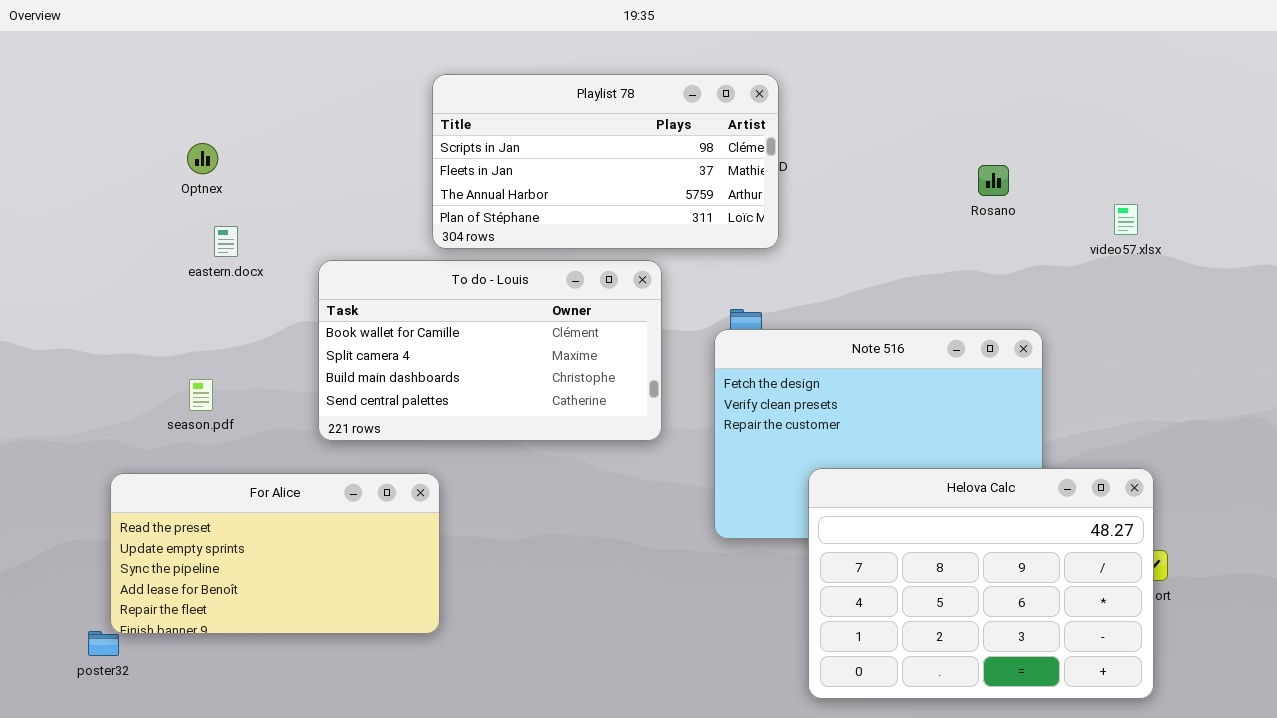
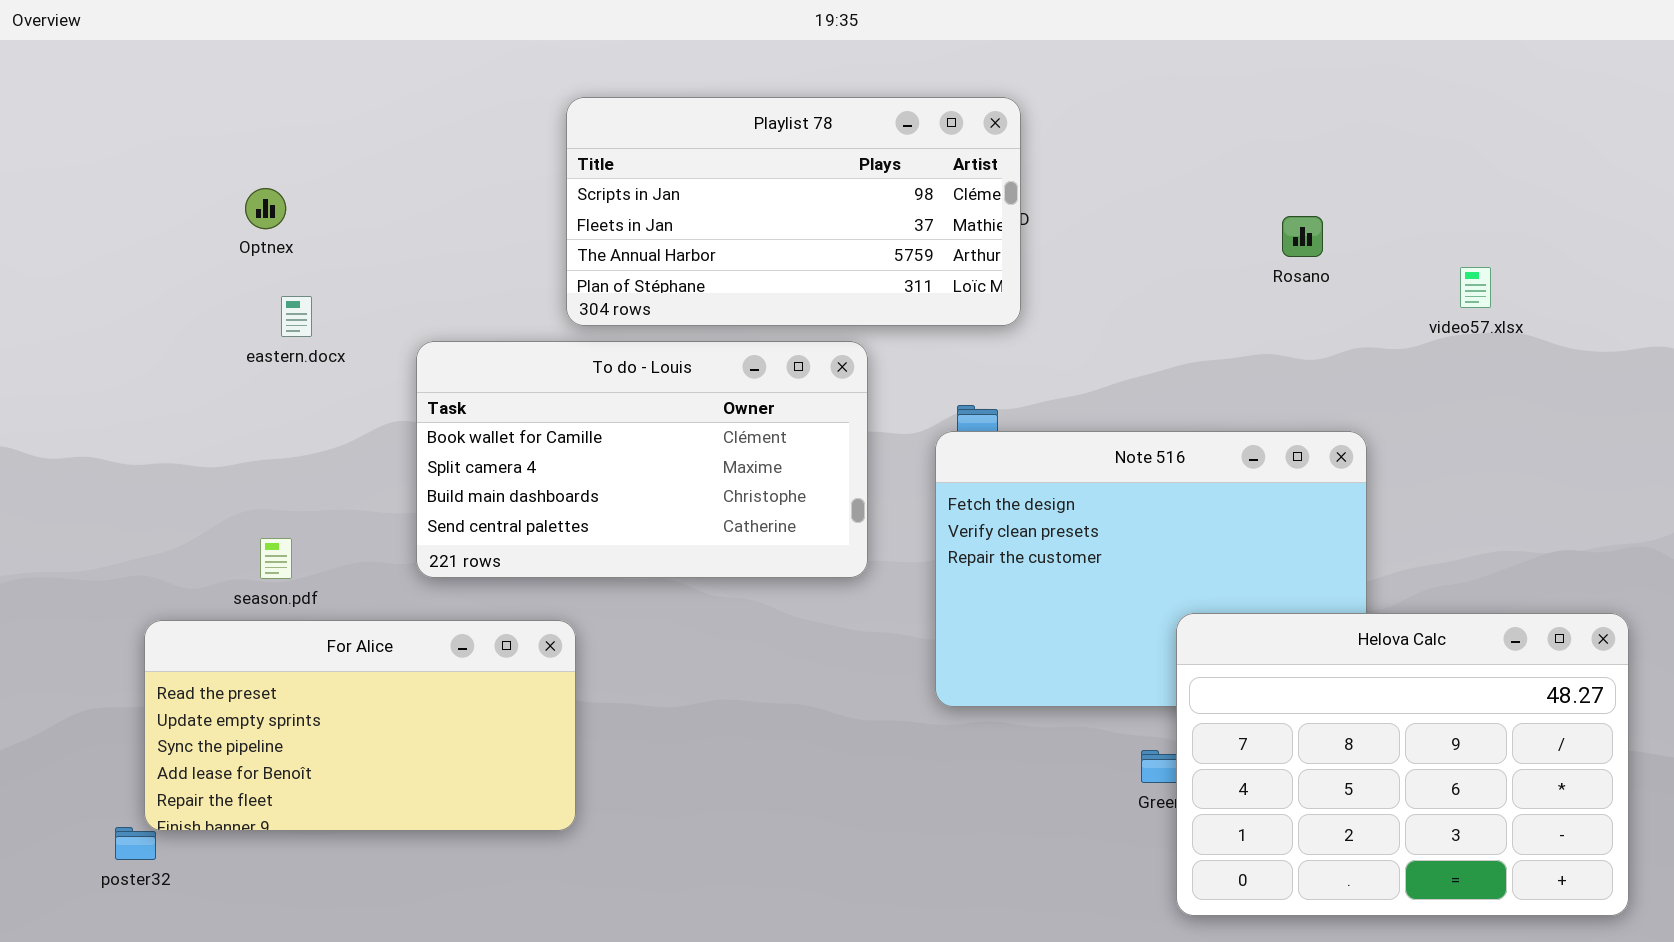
season.pdf: [189,379,213,411] -> [260,538,292,579], moved
Helova Calc: [808,468,1154,699] -> [1176,613,1629,916], moved

